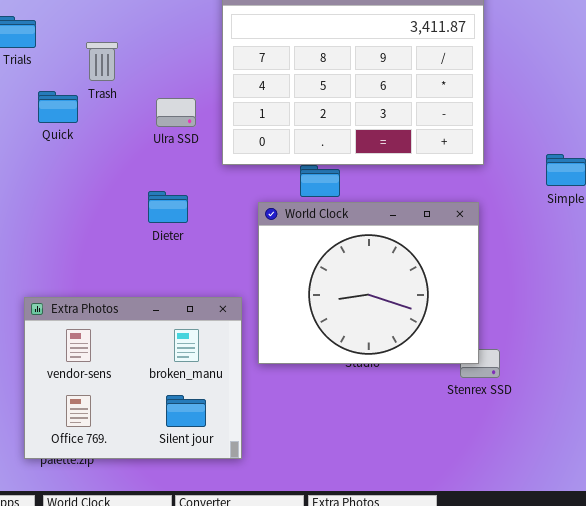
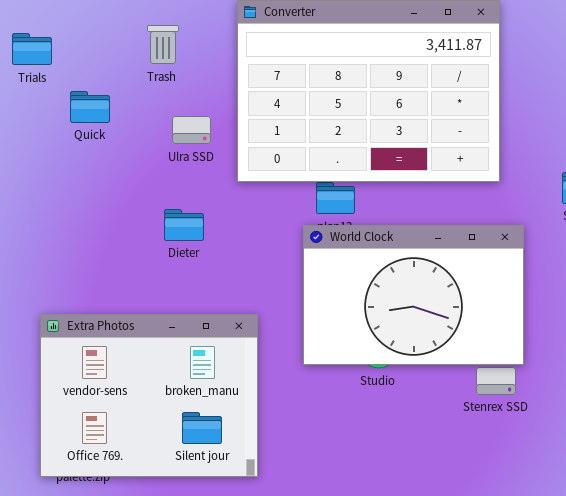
Trash: [86,42,118,81] -> [147,25,179,64], moved
Quick: [38,91,78,123] -> [70,91,110,123], moved
World Clock: [258,202,479,364] -> [303,225,524,365], moved, resized

